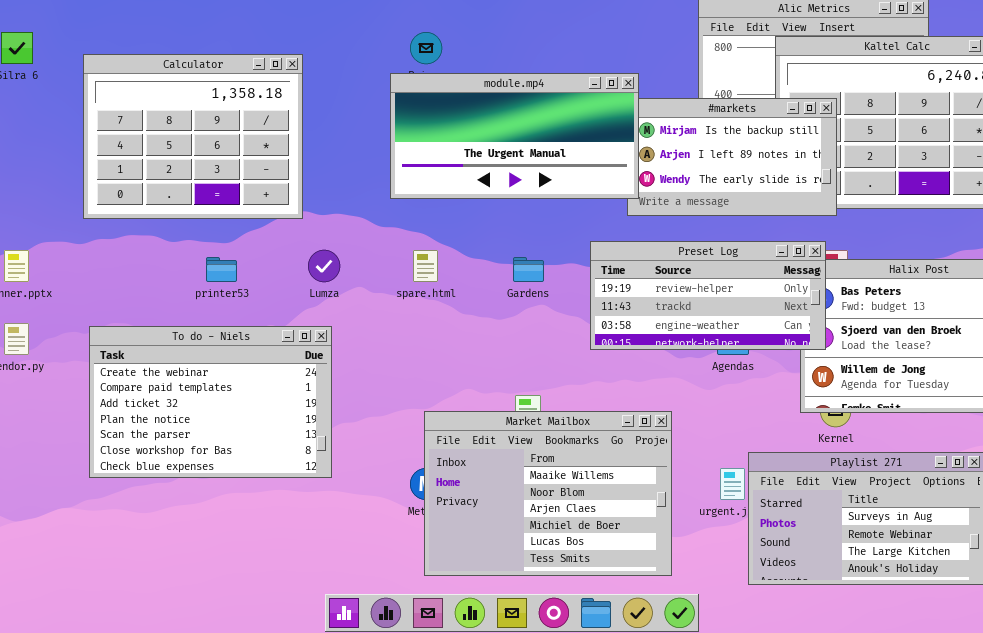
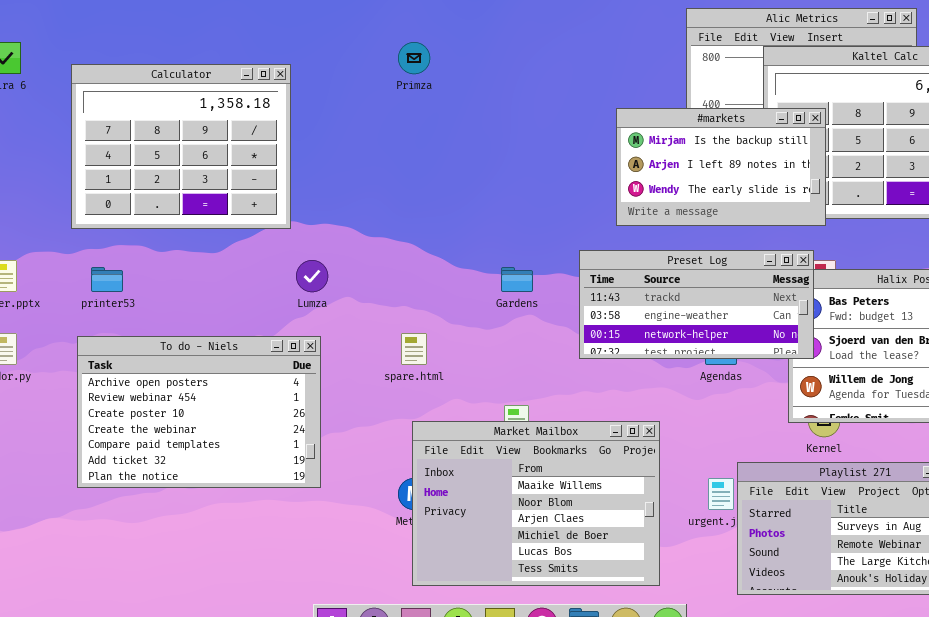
module.mp4: [390,73,639,199] -> none, closed
Preset Log: [590,241,826,350] -> [579,250,814,359], scrolled down 1 row
spare.html: [413,250,438,282] -> [401,333,427,365], moved
printer53: [206,257,237,282] -> [91,267,123,292], moved
To do - Niels: [89,326,332,478] -> [77,336,321,488], scrolled up 3 rows

